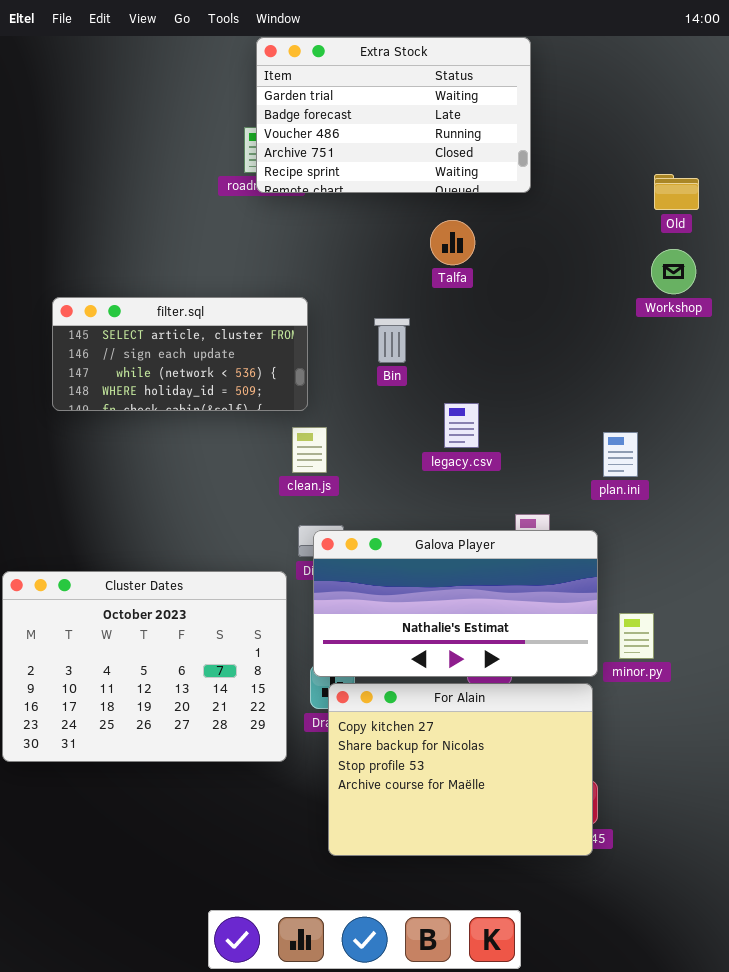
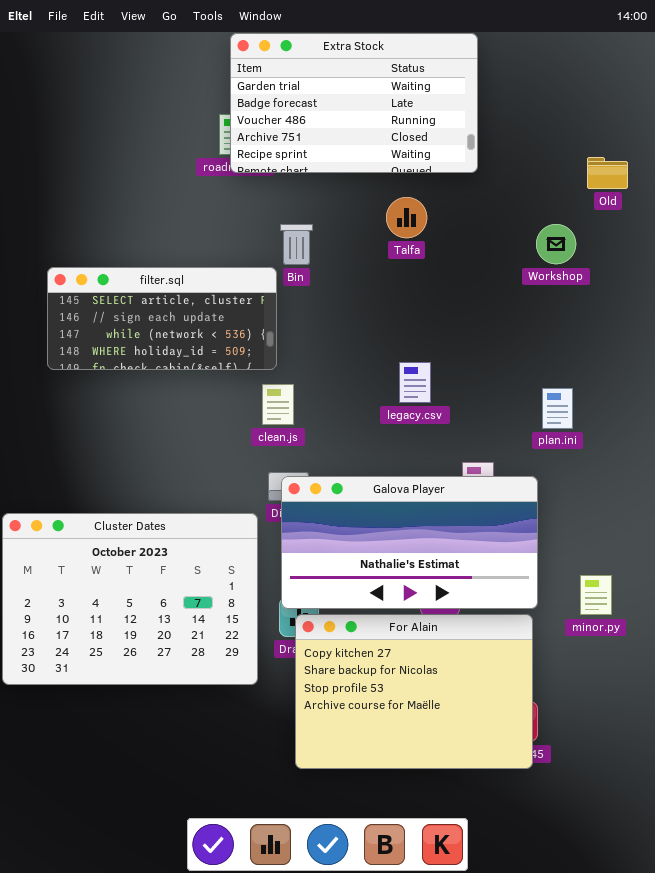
Workshop: [651,249,696,294] -> [536,224,576,264], moved
Bin: [374,318,410,363] -> [280,224,313,265], moved
minor.py: [619,613,654,659] -> [580,575,612,615], moved

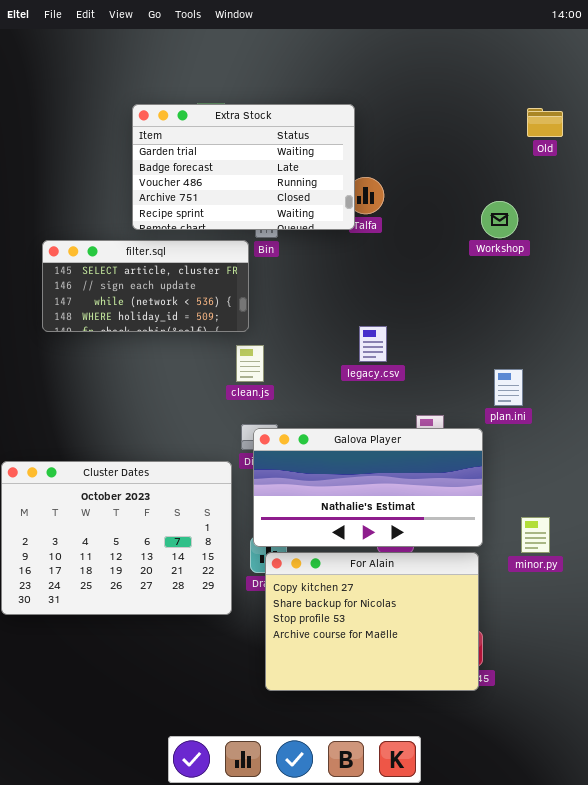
Extra Stock: [230,33,478,173] -> [132,104,355,230], moved
Old: [587,157,628,189] -> [527,108,563,137], moved
plan.ini: [542,388,573,429] -> [494,369,523,406], moved

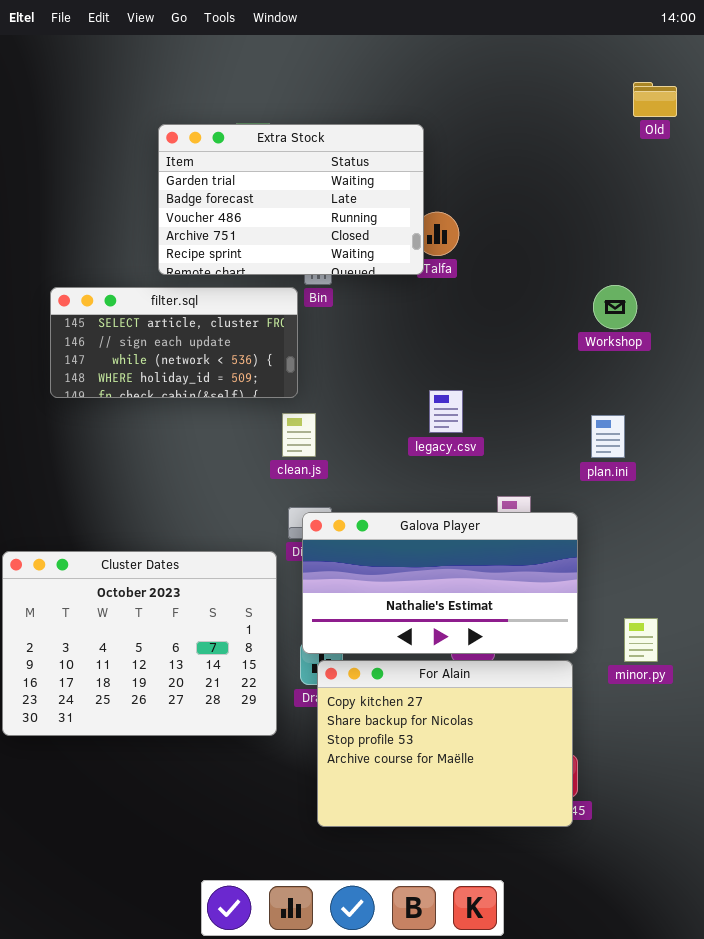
Old: [527,108,563,137] -> [633,82,677,117], moved
Workshop: [481,201,518,238] -> [593,285,637,329], moved
plan.ini: [494,369,523,406] -> [591,415,625,458], moved

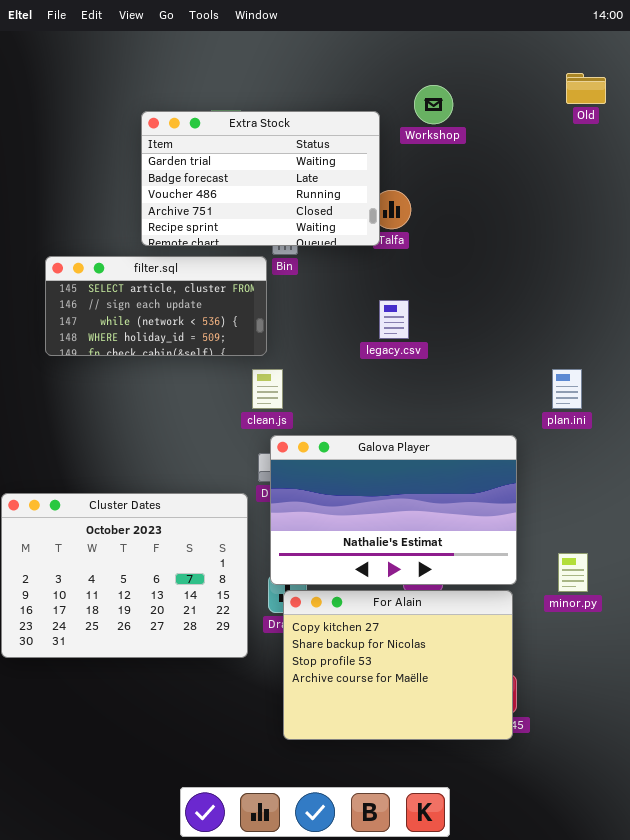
Workshop: [593,285,637,329] -> [414,85,453,124], moved
legacy.csv: [429,390,463,433] -> [379,300,409,339], moved
plan.ini: [591,415,625,458] -> [552,369,582,409], moved
Galova Player: [302,512,578,654] -> [270,435,517,585], resized

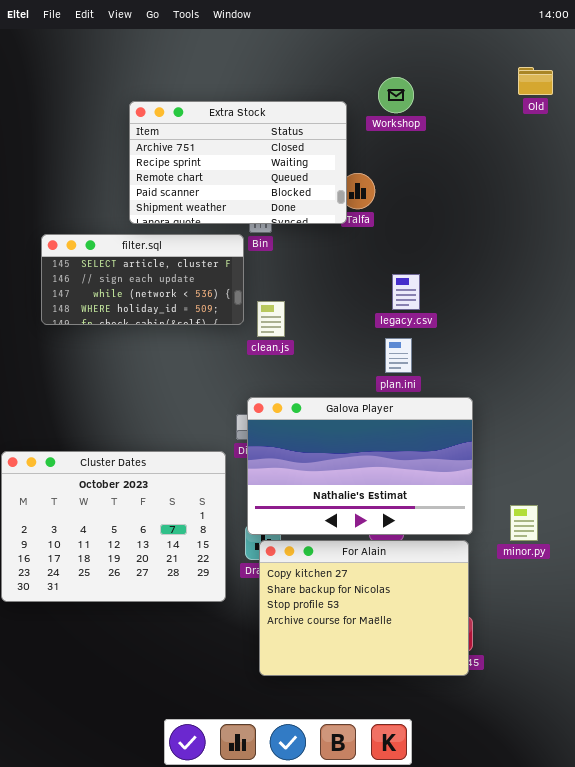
Extra Stock: [141,111,380,246] -> [129,101,347,224], scrolled down 3 rows
legacy.csv: [379,300,409,339] -> [392,274,420,310], moved
clean.js: [252,369,283,409] -> [257,301,285,337], moved
plan.ini: [552,369,582,409] -> [385,338,412,373], moved

